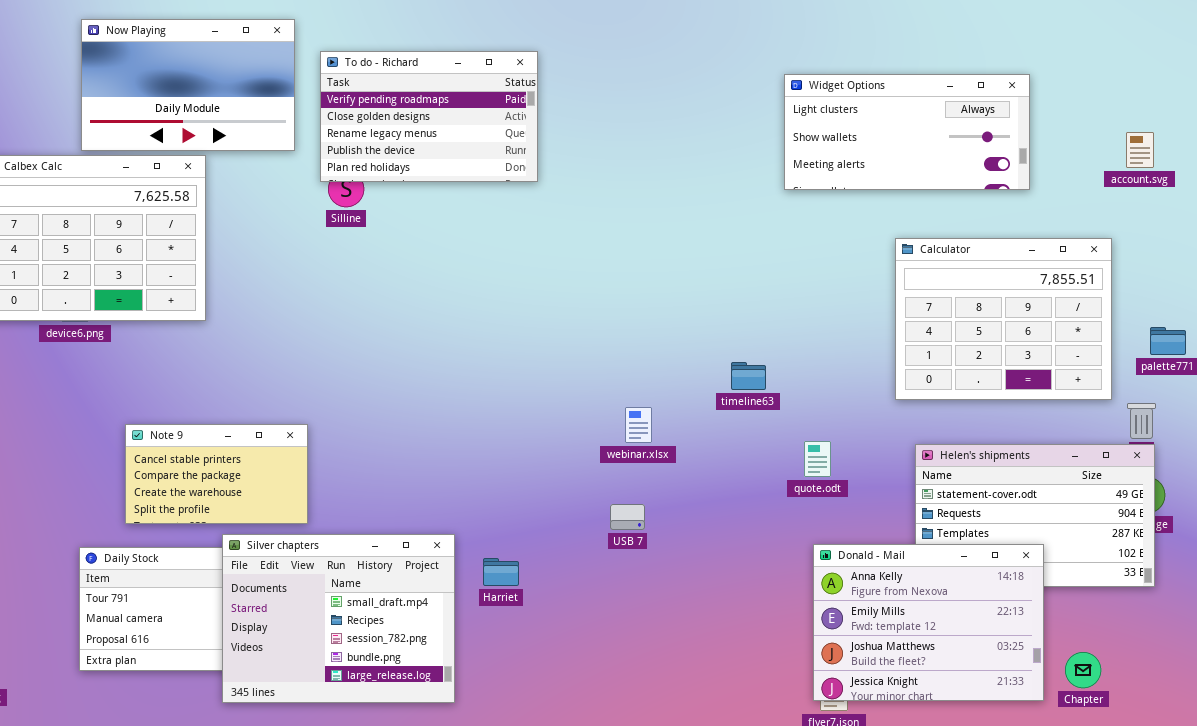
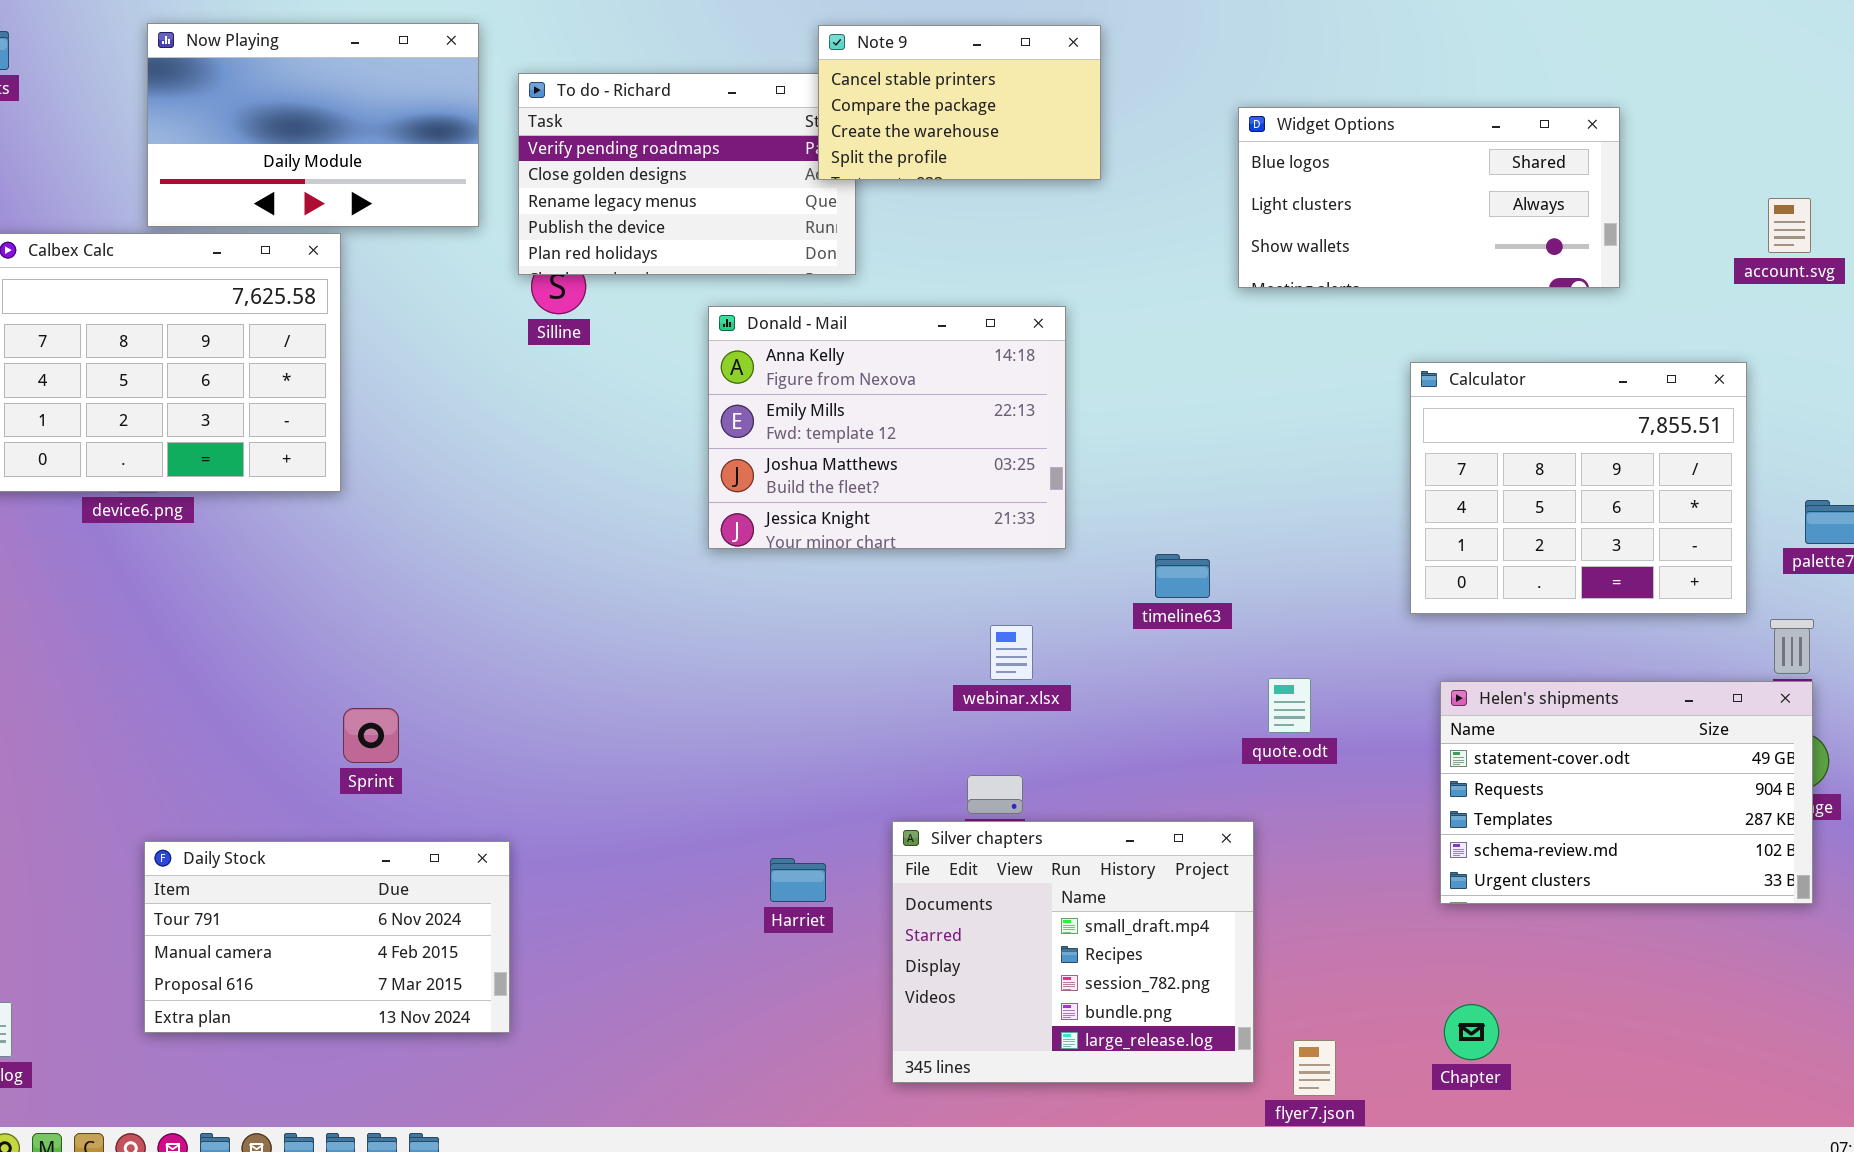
Widget Options: [784,74,1030,190] -> [1238,107,1620,288], scrolled up 1 row
Note 9: [125,424,308,524] -> [818,25,1101,180], moved
Silver chapters: [222,534,455,703] -> [892,821,1254,1083], moved
Donald - Mail: [813,544,1044,701] -> [708,306,1066,549], moved
Chapter: [1065,652,1101,688] -> [1444,1004,1499,1060], moved

